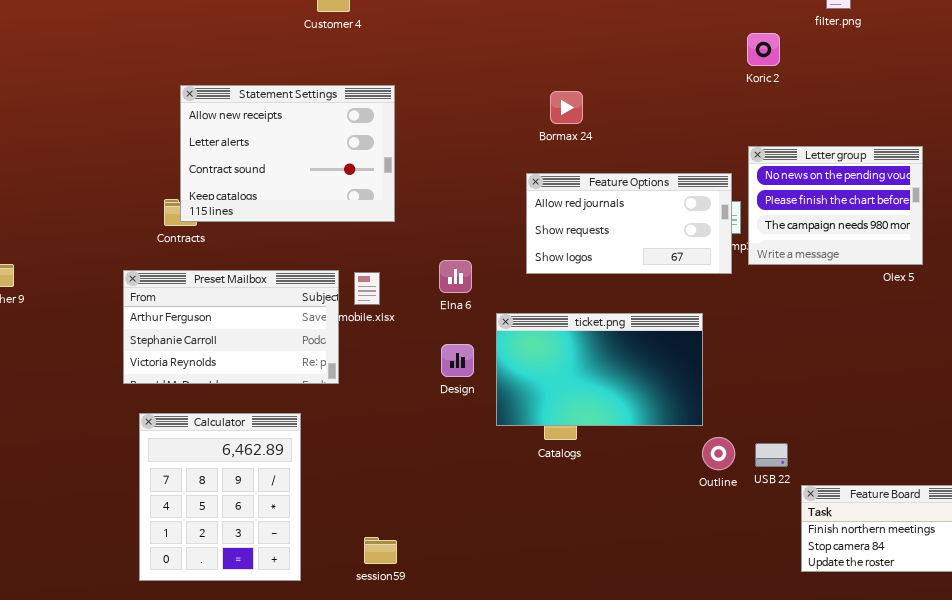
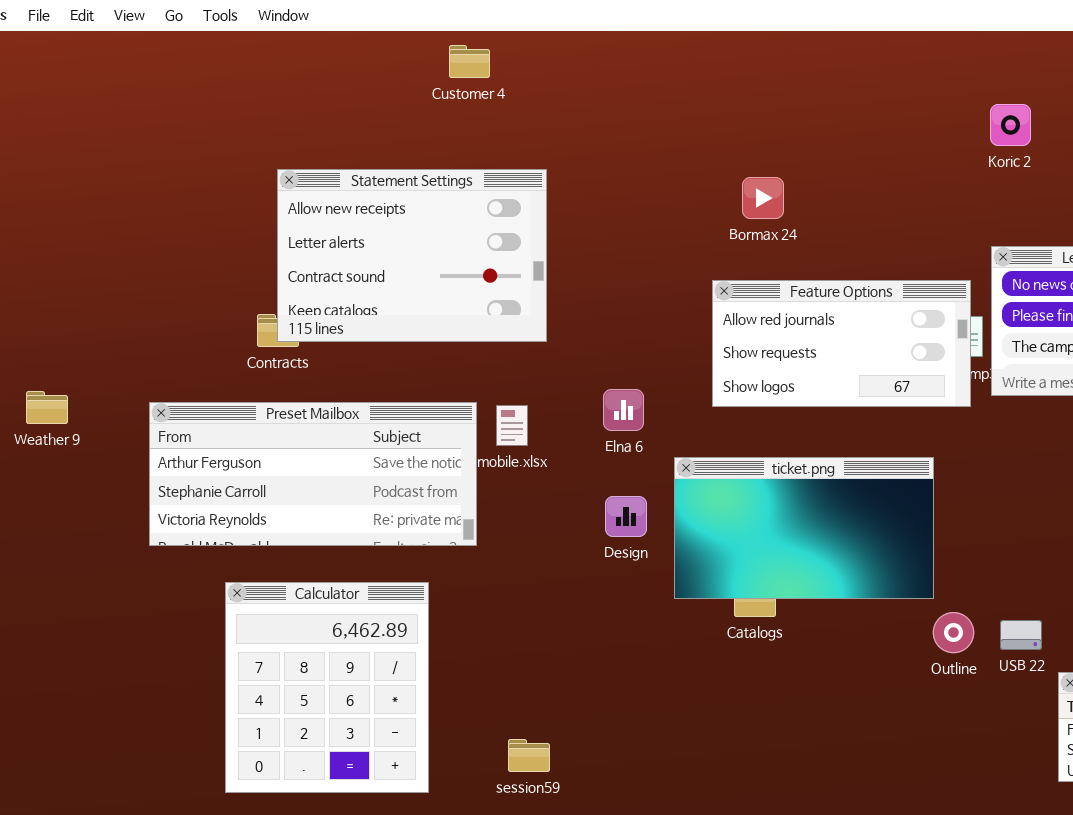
Preset Mailbox: [123,270,339,384] -> [149,402,477,546], resized

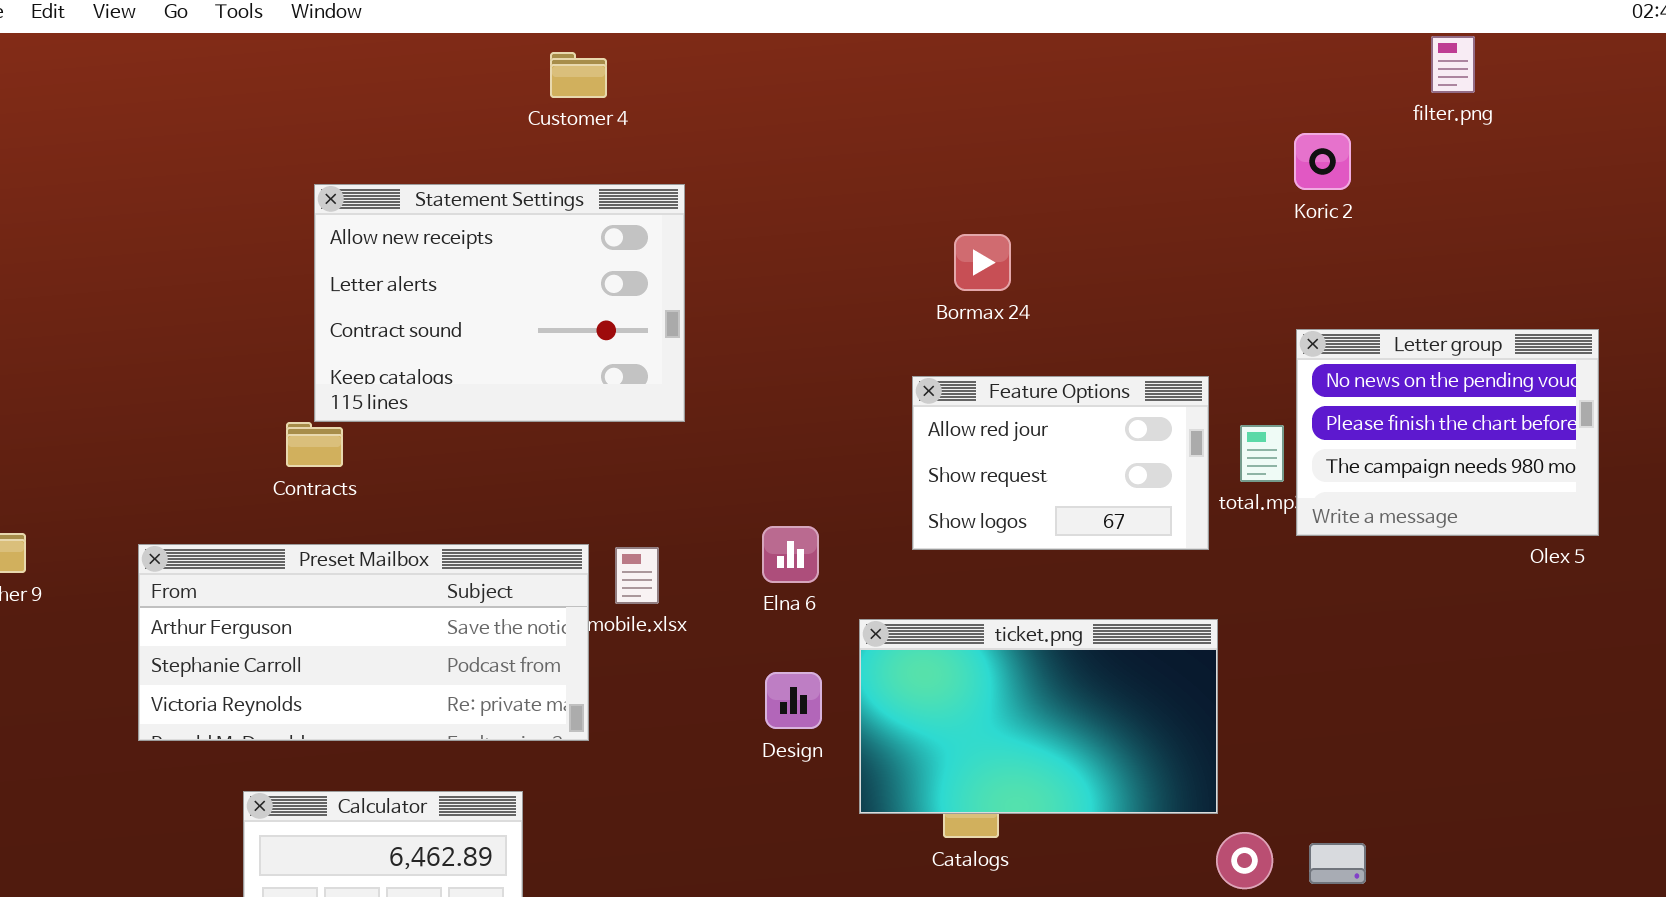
Statement Settings: [277,169,547,342] -> [314,184,685,422], moved
Feature Options: [712,280,971,407] -> [912,376,1209,550], resized

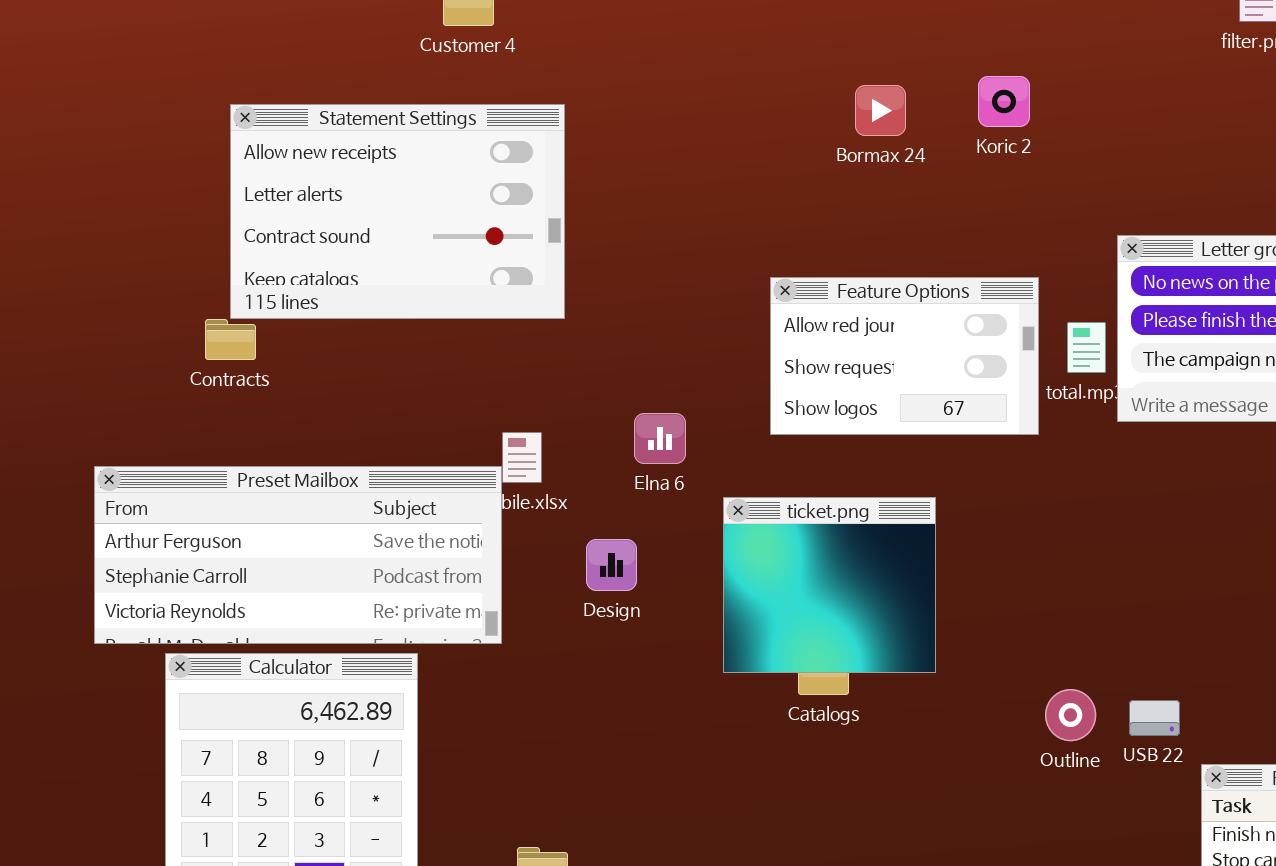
Koric 2: [1294,133,1351,190] -> [978,76,1030,127], moved
Bormax 24: [954,234,1011,291] -> [855,85,906,136], moved
Preset Mailbox: [138,544,589,741] -> [94,466,502,644], moved
ticket.png: [859,619,1218,814] -> [723,497,936,673], resized
Design: [765,672,822,729] -> [586,539,637,591], moved

